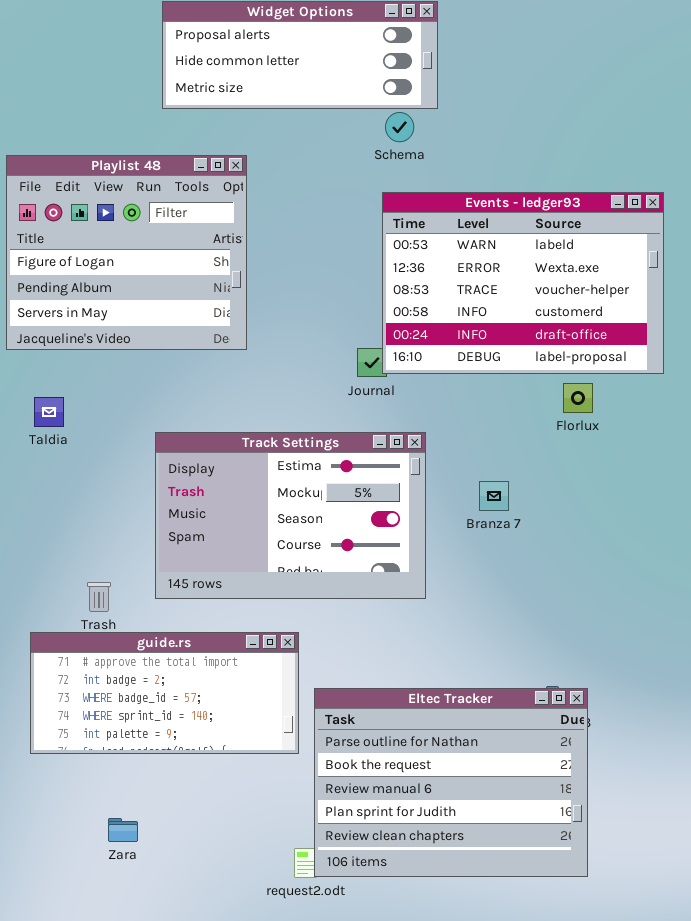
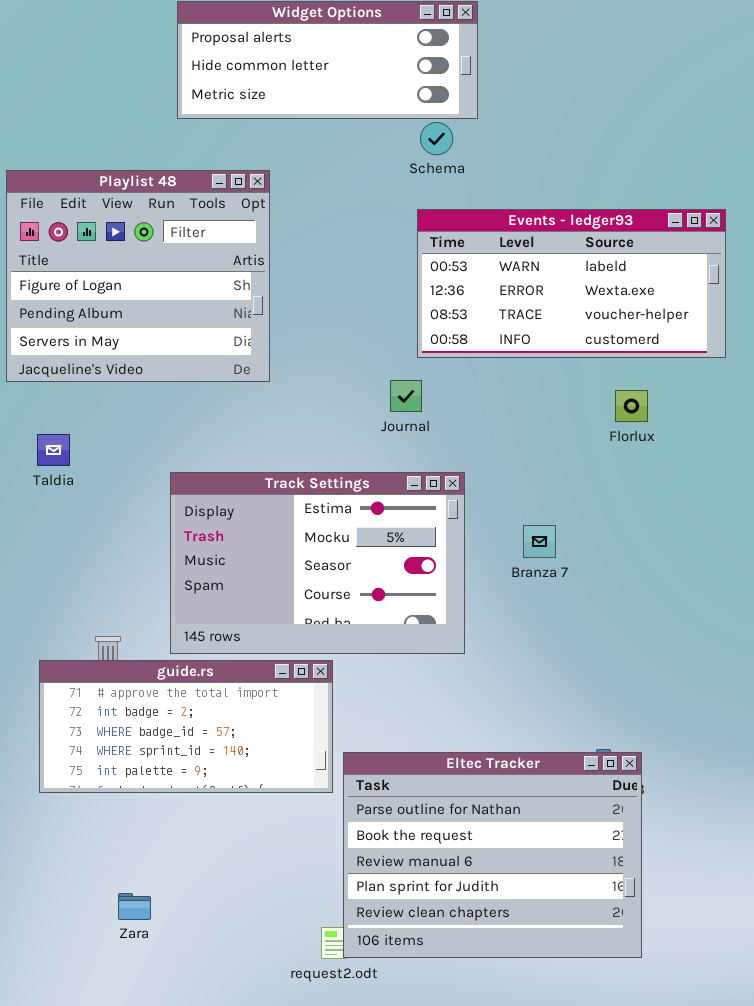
Events - ledger93: [382,192,664,374] -> [417,209,726,358], resized
Florlux: [563,383,593,413] -> [615,390,648,422], moved
guide.rs: [30,632,299,754] -> [39,660,333,793], moved

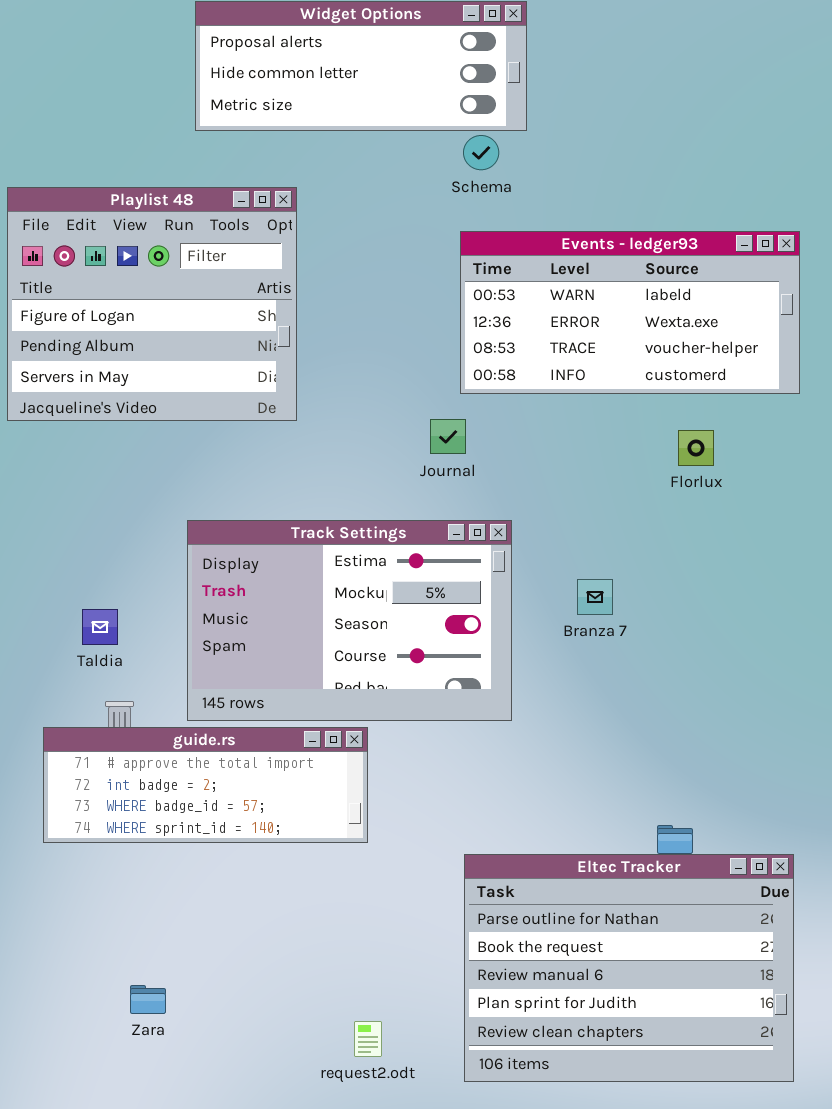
Taldia: [37,434,70,466] -> [82,609,118,645], moved
guide.rs: [39,660,333,793] -> [43,727,368,843], resized
Eltec Tracker: [343,752,642,958] -> [464,854,794,1082], moved

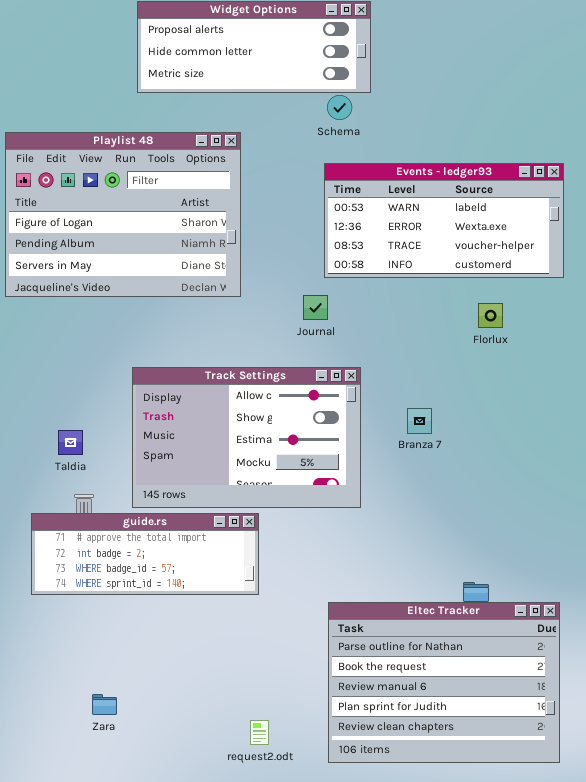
Playlist 48: [7,187,297,421] -> [5,132,241,297], resized
Track Settings: [187,520,512,721] -> [132,367,361,508], scrolled up 2 rows

